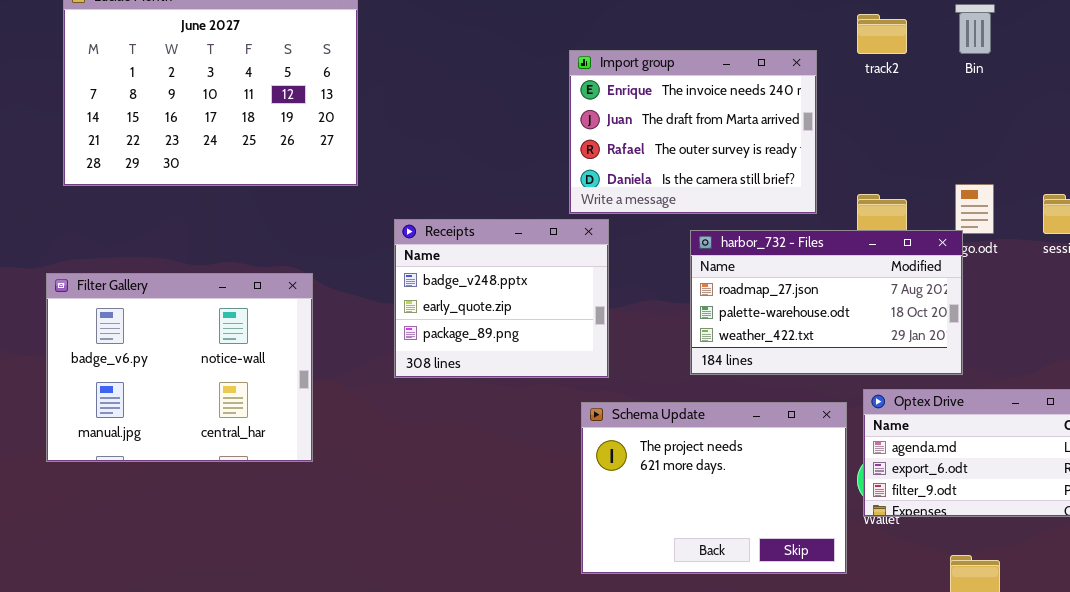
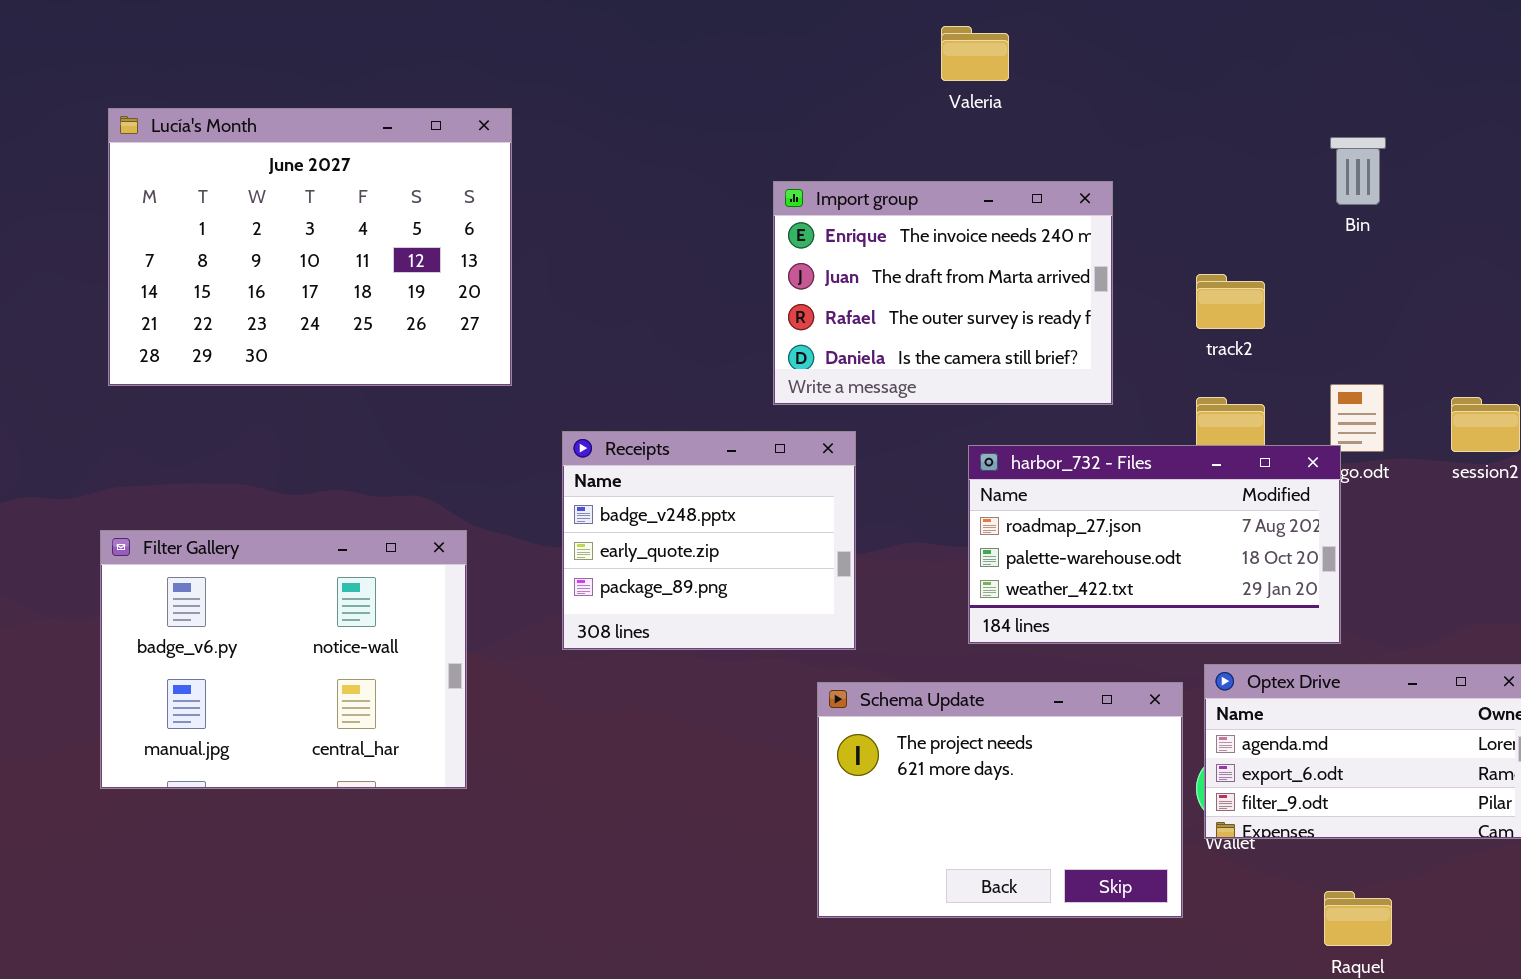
track2: [857,14,907,54] -> [1196,274,1265,329], moved
Import group: [569,50,817,214] -> [773,181,1113,405], moved
Filter Gallery: [46,273,313,462] -> [100,530,467,789], moved

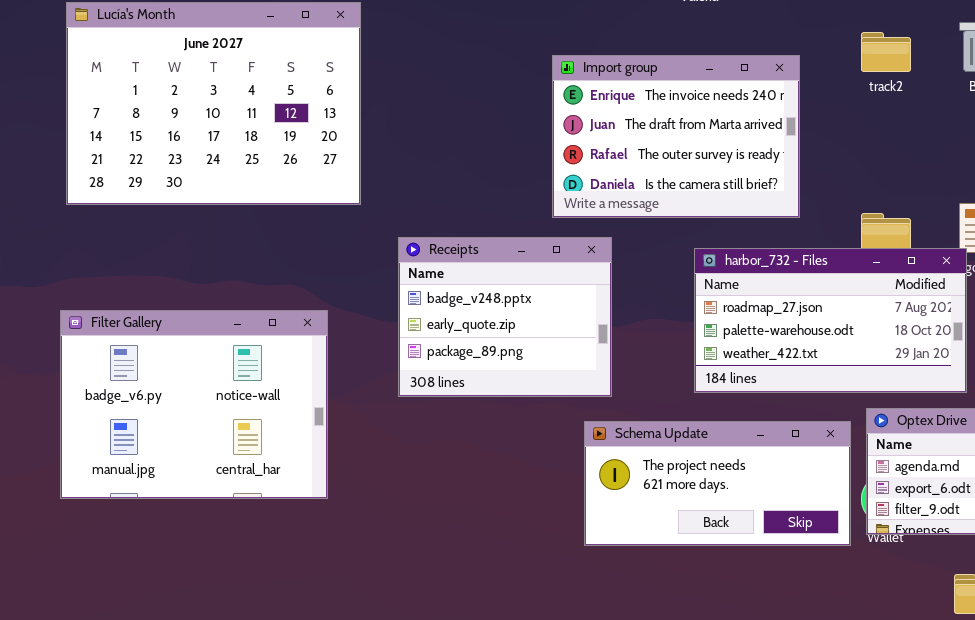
track2: [1196,274,1265,329] -> [861,32,911,72], moved
Schema Update: [817,682,1183,918] -> [584,421,851,546], resized

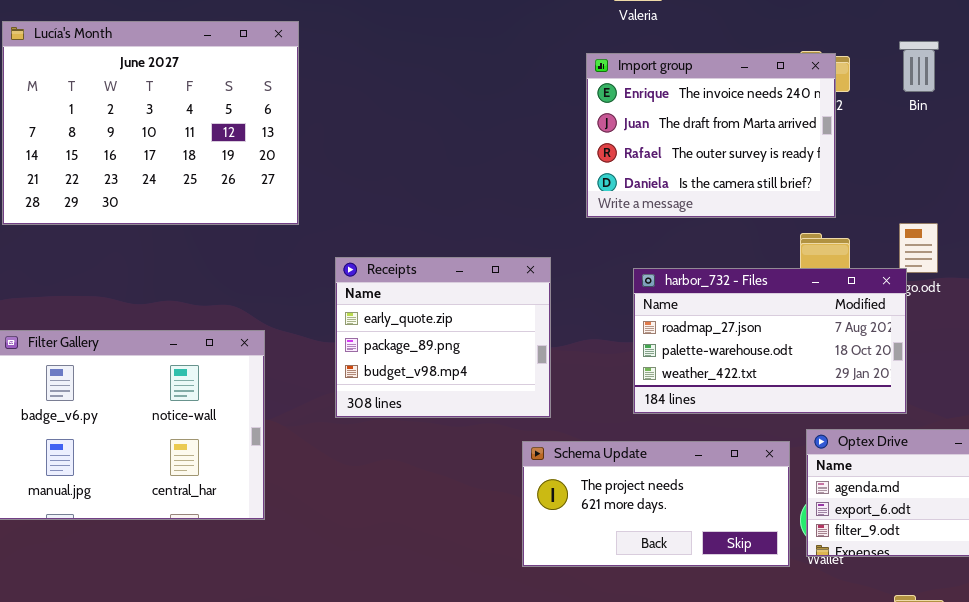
Import group: [552,55,800,218] -> [586,53,836,218], moved
Receipts: [398,237,612,397] -> [335,257,551,418], scrolled down 1 row

